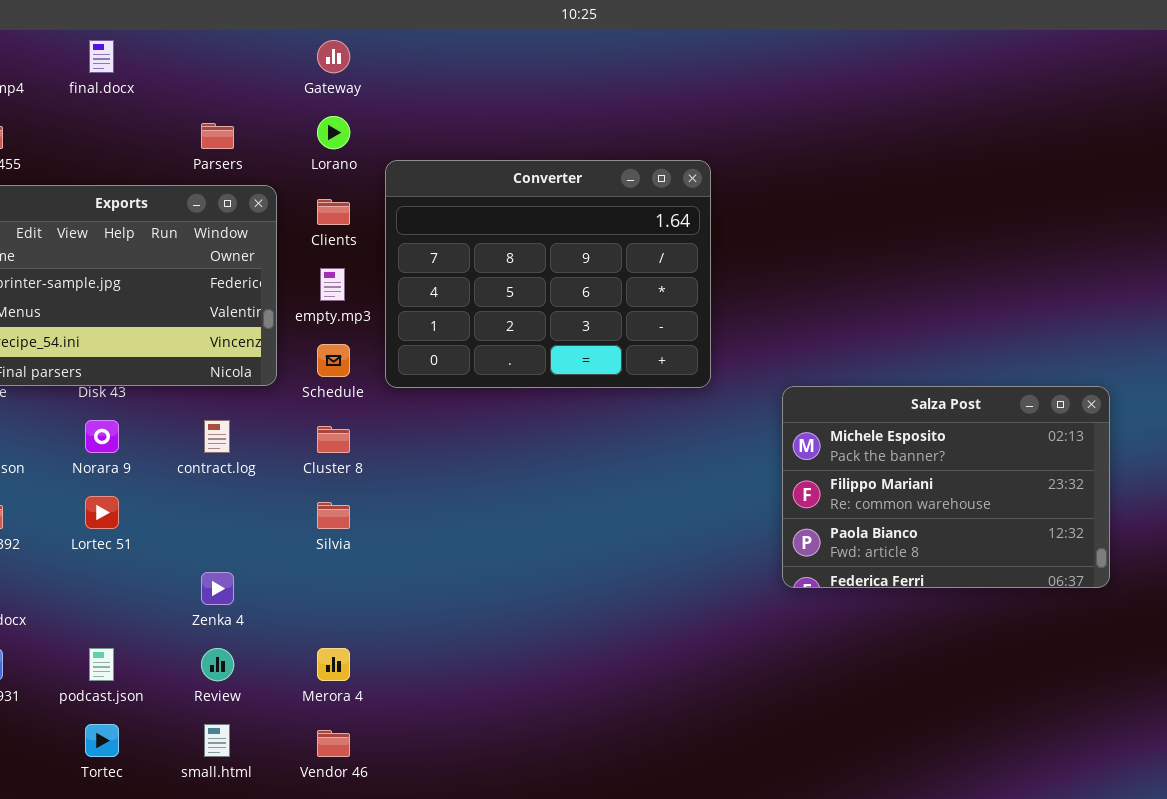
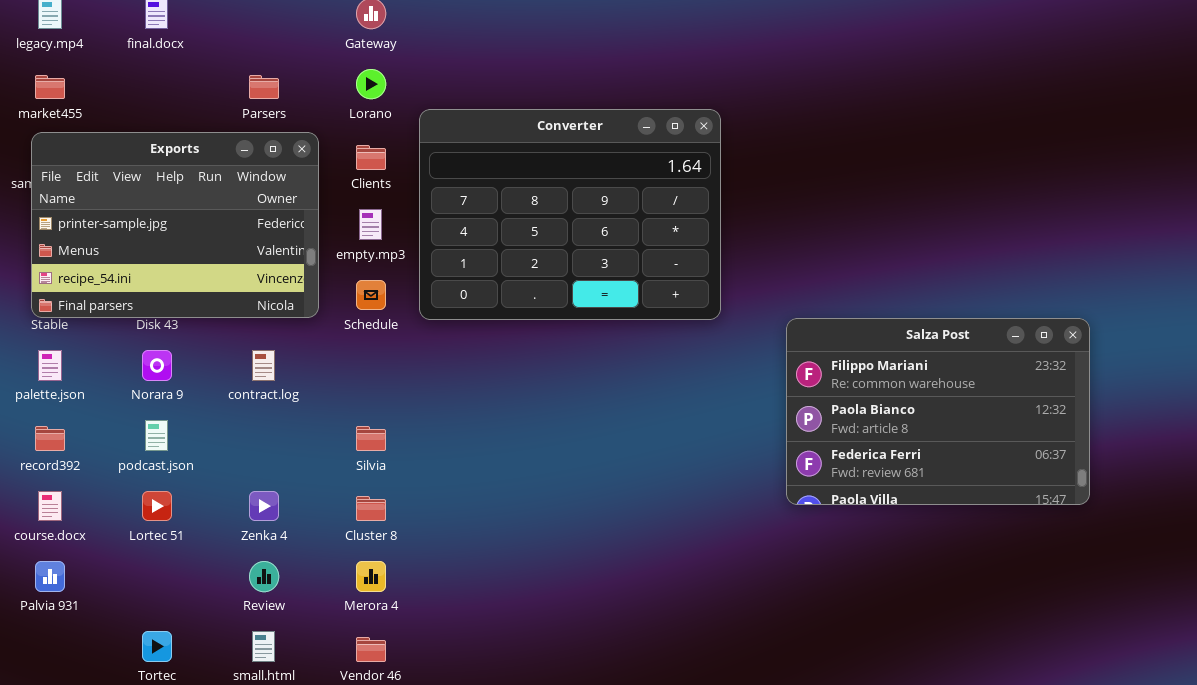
Salza Post: [782,386,1110,588] -> [786,318,1090,505], scrolled down 1 row
Cluster 8: [317,426,350,453] -> [356,496,386,521], moved
Lortec 51: [85,496,119,529] -> [142,491,172,521], moved
podcast.json: [89,648,114,681] -> [145,420,168,451], moved

